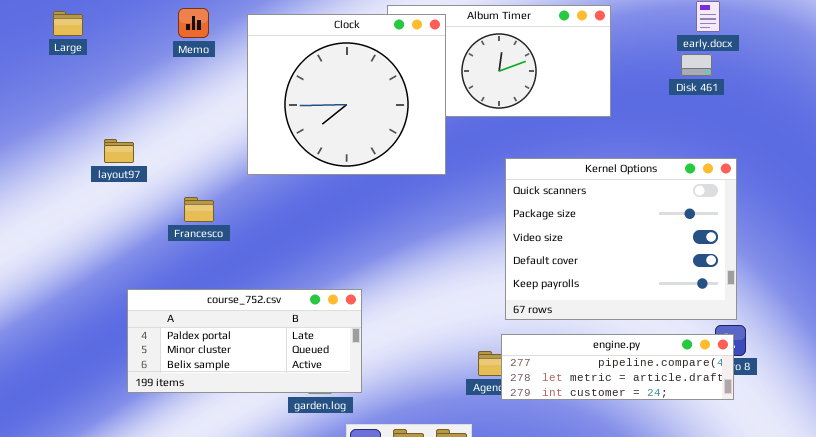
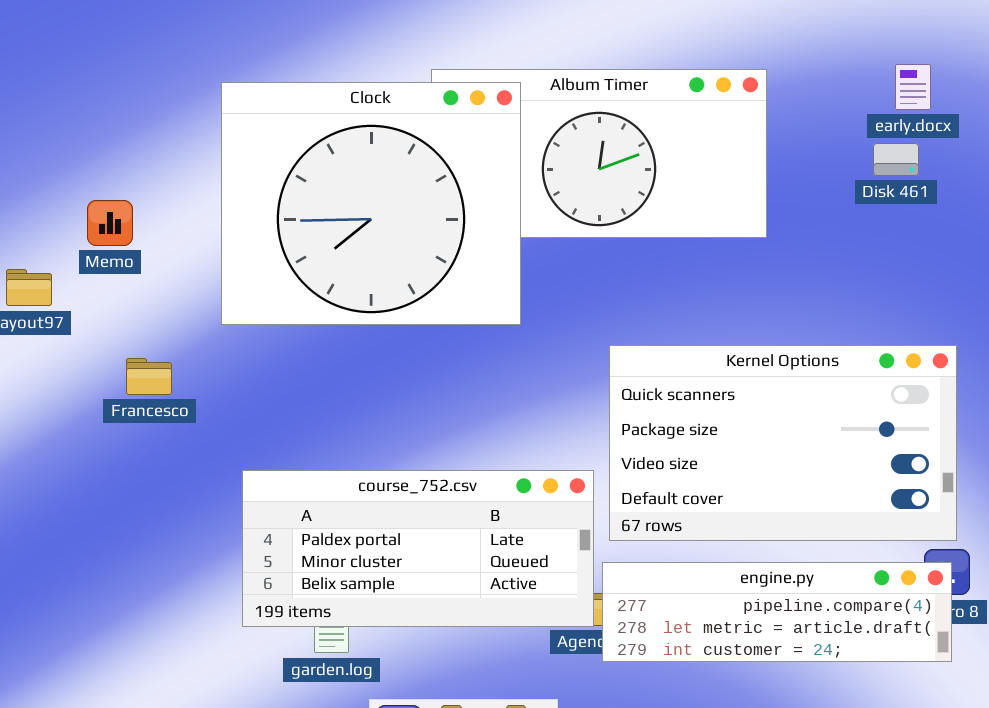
Memo: [178,8,209,38] -> [87,200,133,246], moved
Kernel Options: [505,158,737,320] -> [609,345,957,541], resized
course_752.csv: [127,289,362,393] -> [242,470,594,627], moved

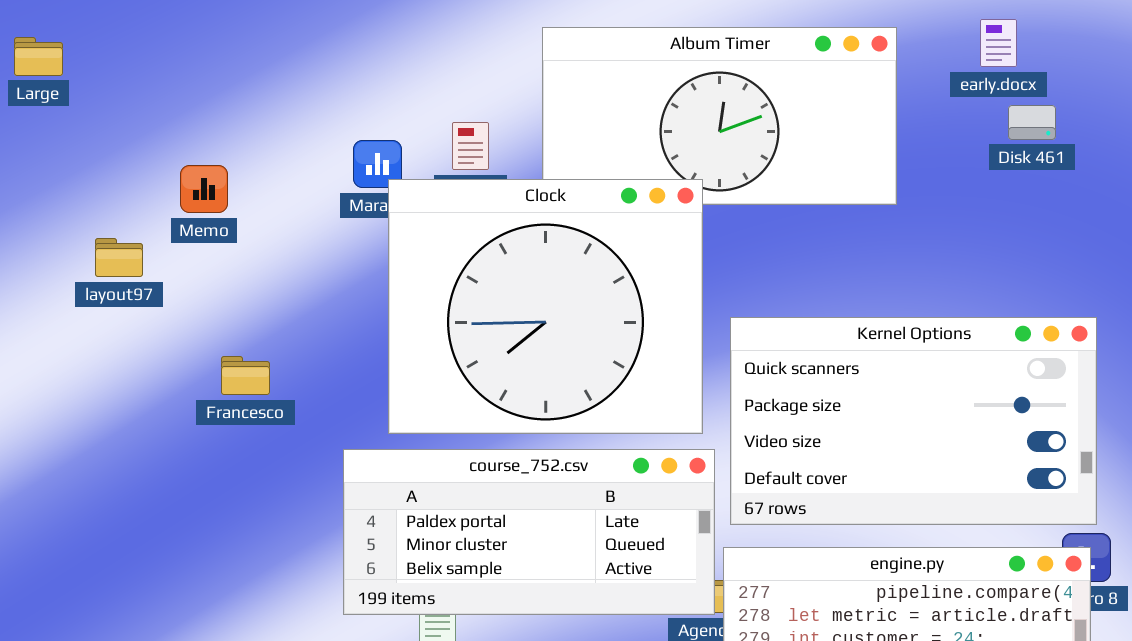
early.docx: [895,64,931,110] -> [980,19,1017,67], moved
Clock: [221,82,521,325] -> [388,179,703,434], moved
Francesco: [126,358,172,395] -> [221,356,270,395], moved

